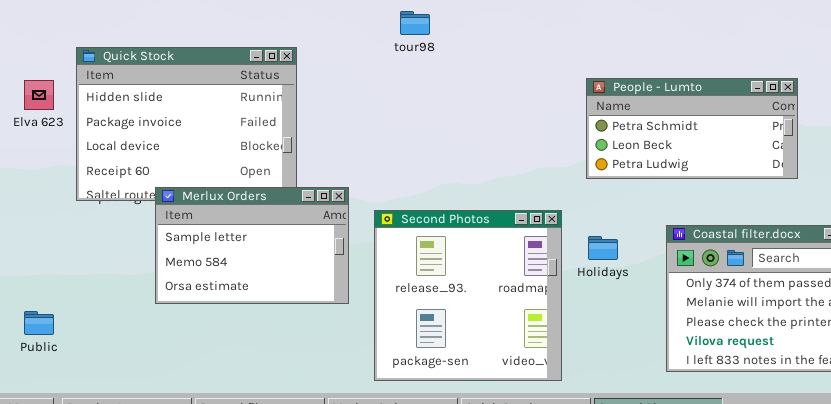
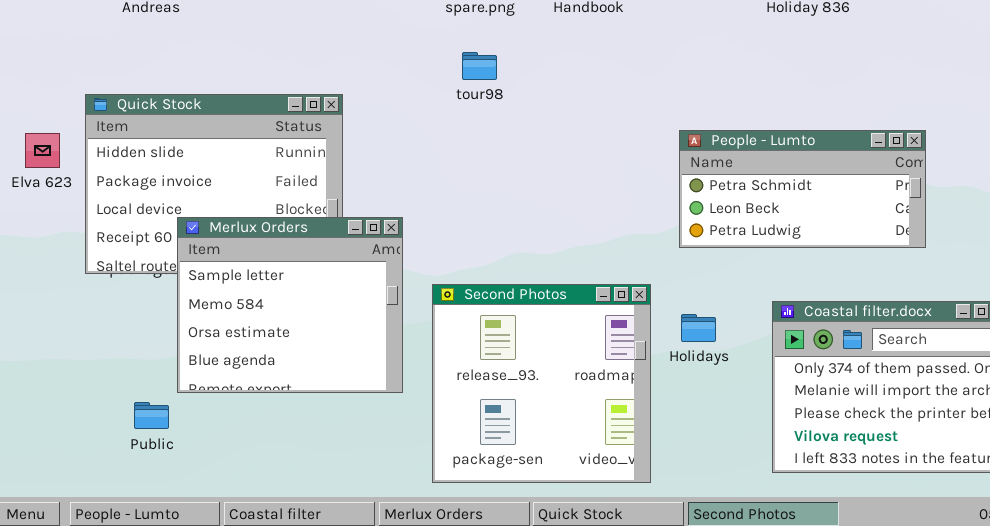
Merlux Orders: [155,187,349,304] -> [177,217,403,393], resized
Public: [24,311,54,335] -> [134,402,169,429], moved

